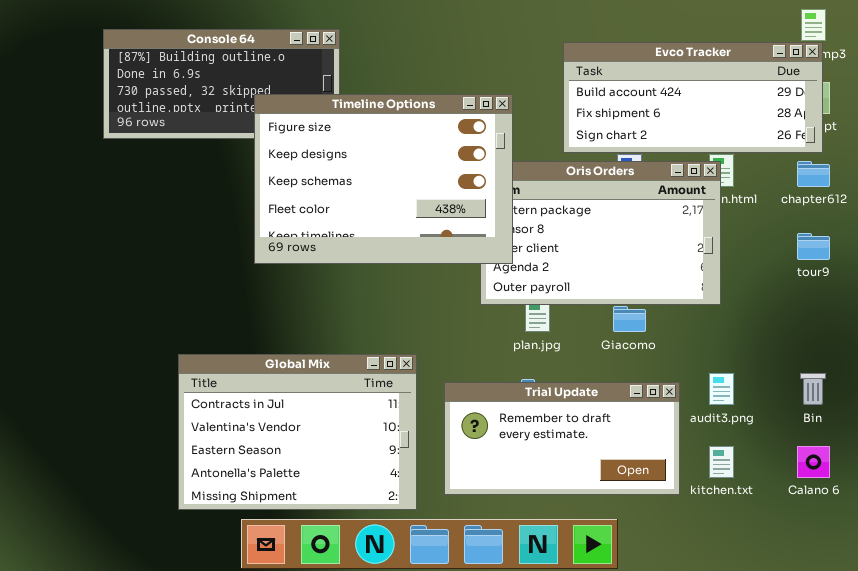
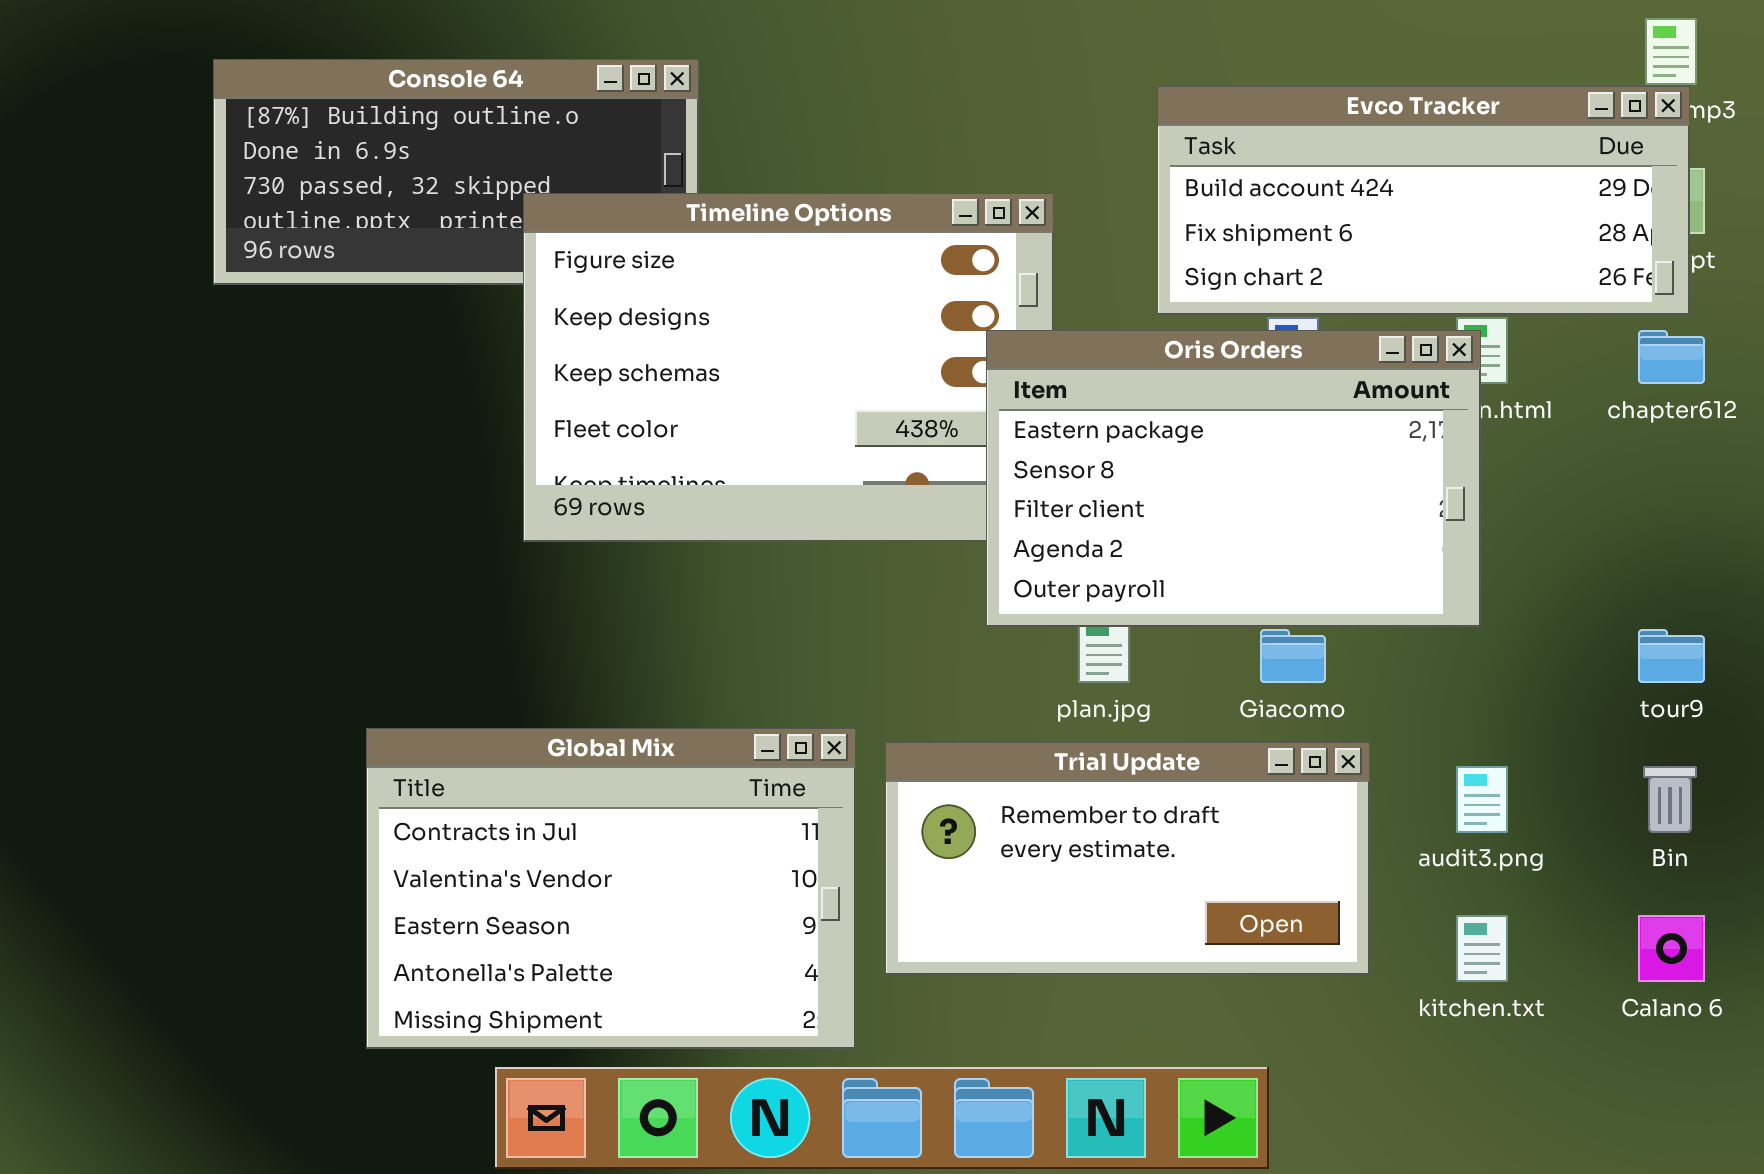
Oris Orders: [480,161,721,305] -> [986,330,1481,627], raised
tour9: [797,233,830,260] -> [1638,629,1705,683], moved
Trial Update: [444,382,680,495] -> [885,742,1370,975], moved

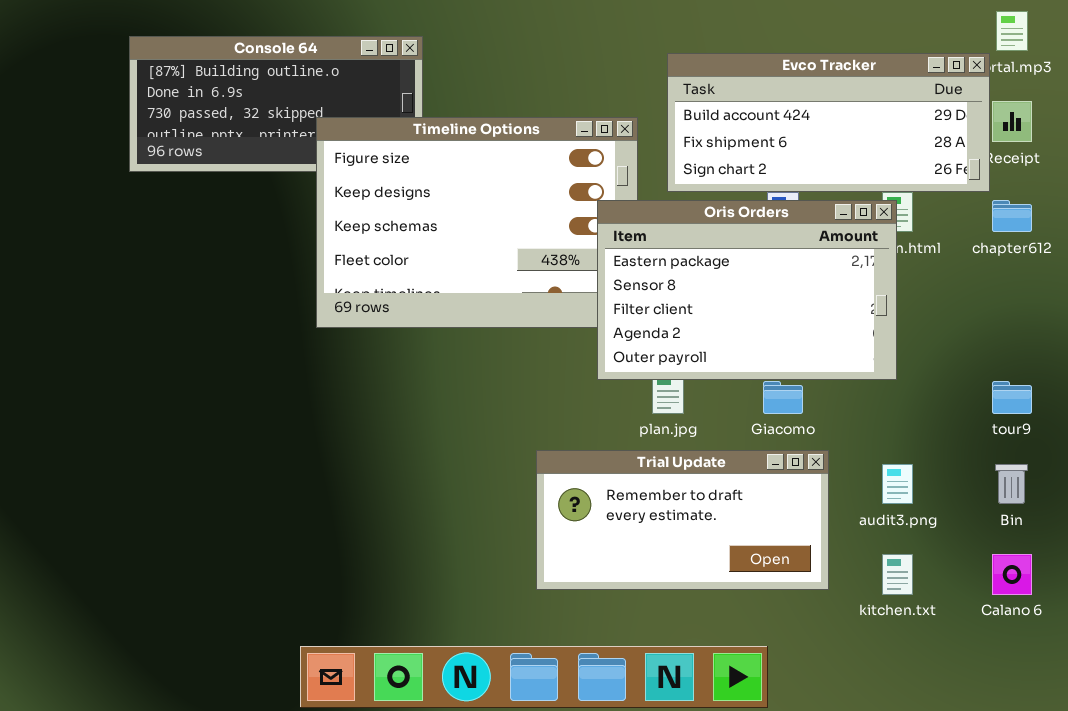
Evco Tracker: [1157,86,1690,315] -> [667,53,990,192], moved
Global Mix: [366,728,856,1049] -> none, closed

